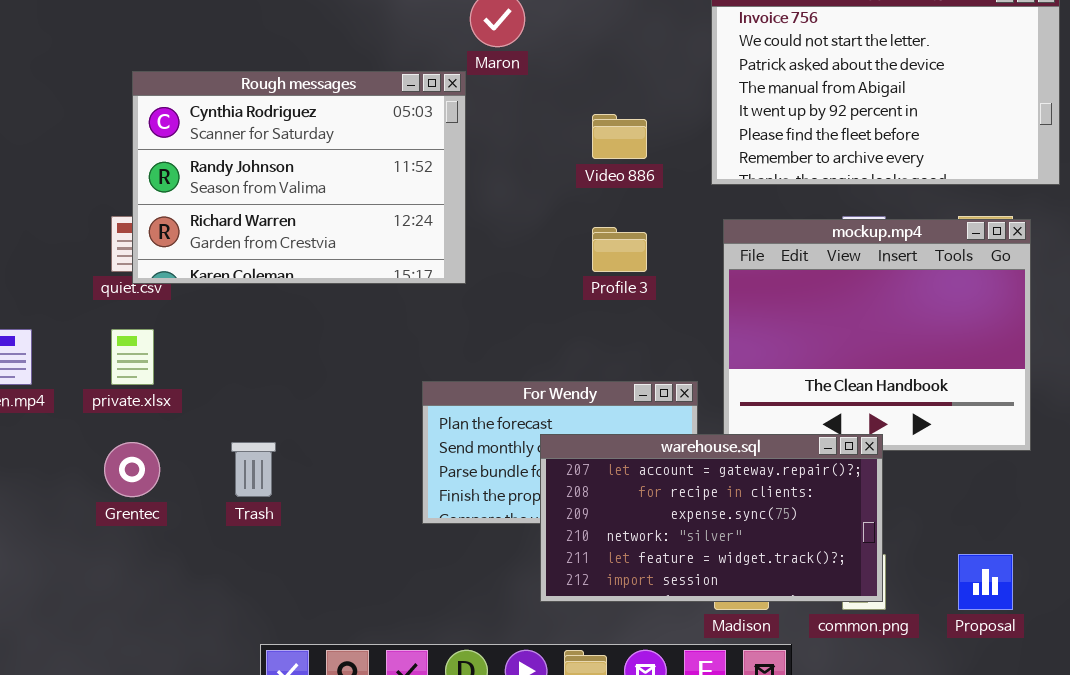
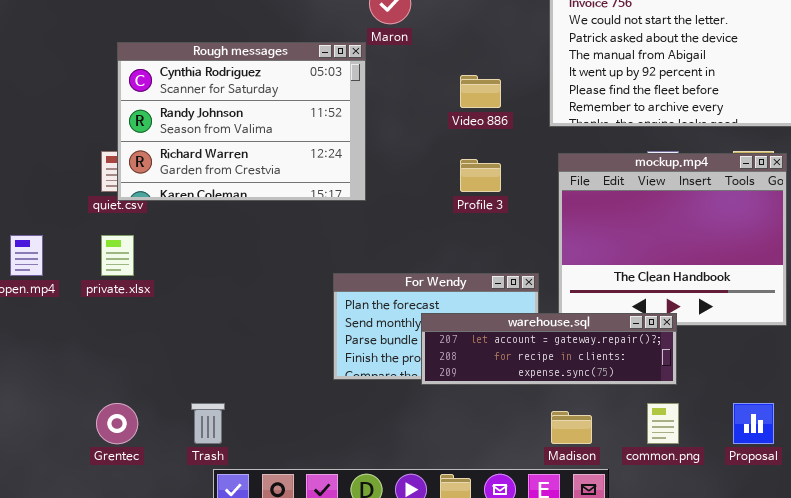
warehouse.sql: [540,434,883,602] -> [421,313,677,385], resized
Grentec: [104,442,160,497] -> [96,403,138,444], moved
Trash: [231,442,276,497] -> [191,403,225,444], moved

